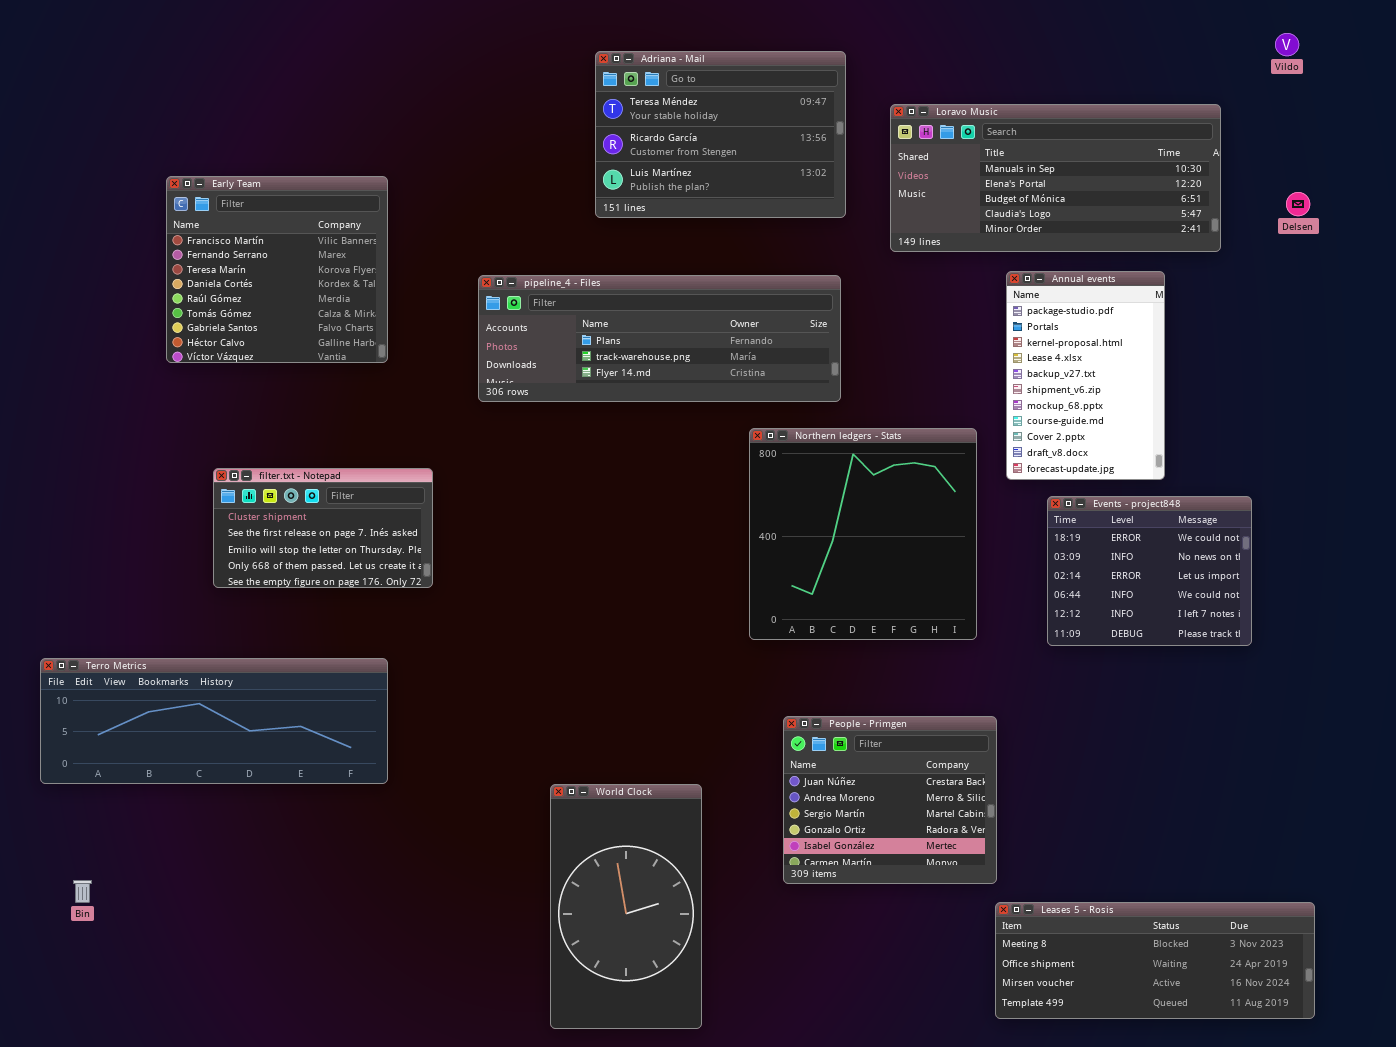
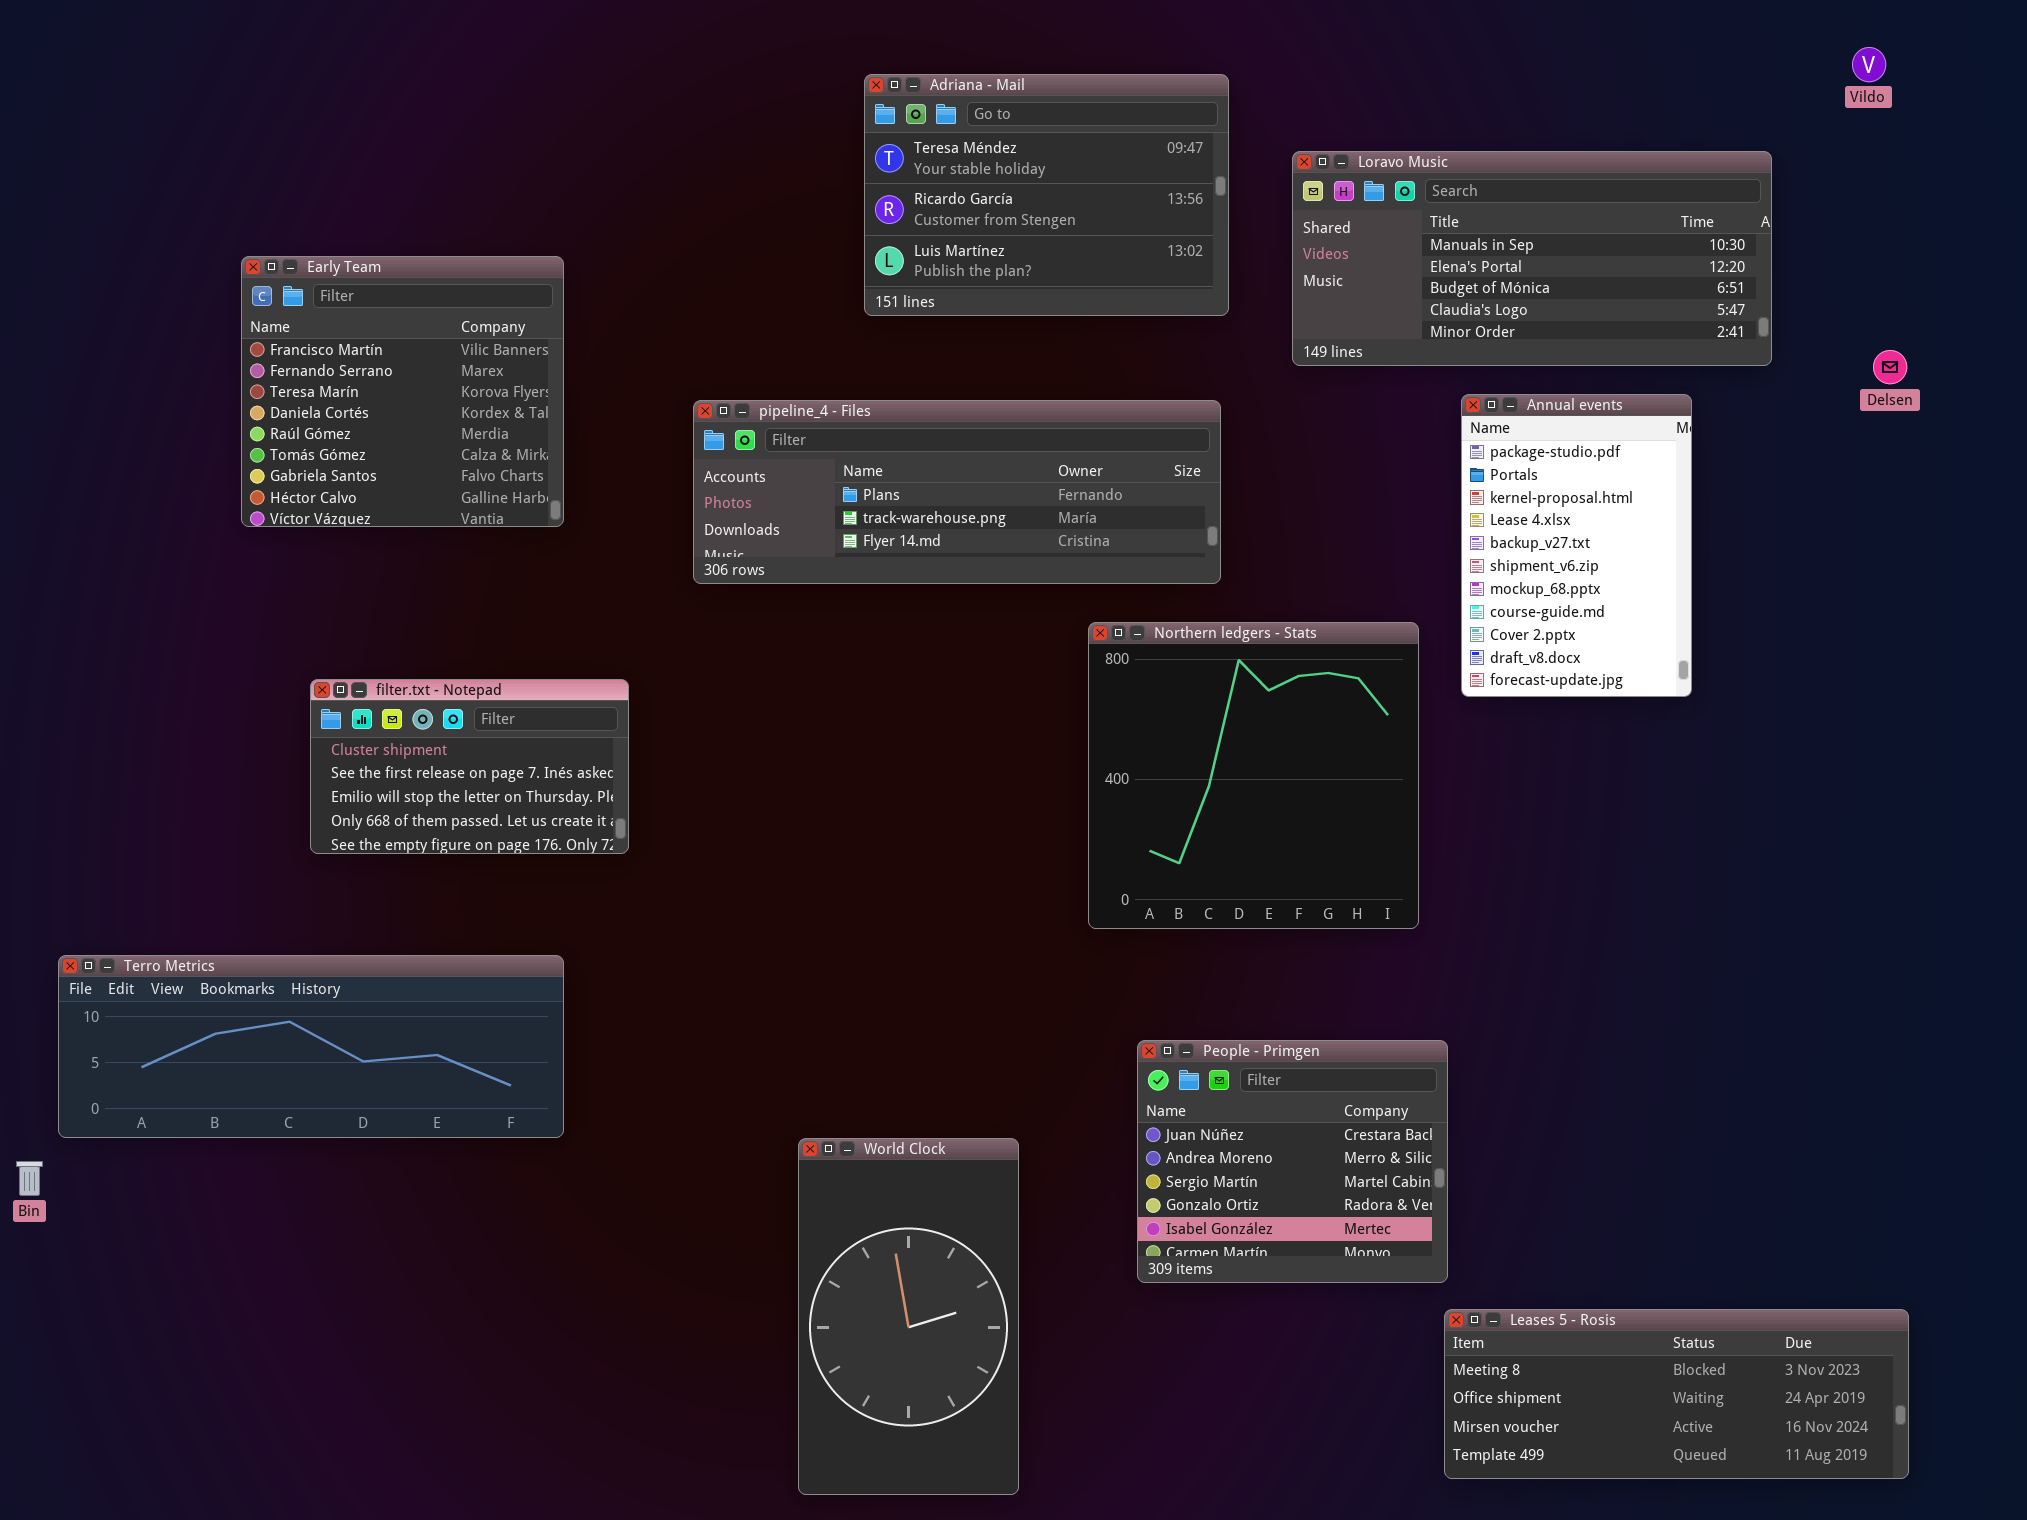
Delsen: [1286,192,1310,216] -> [1873,350,1907,384], moved
Events - project848: [1047,496,1252,646] -> none, closed
Bin: [73,880,92,903] -> [16,1161,43,1196], moved

